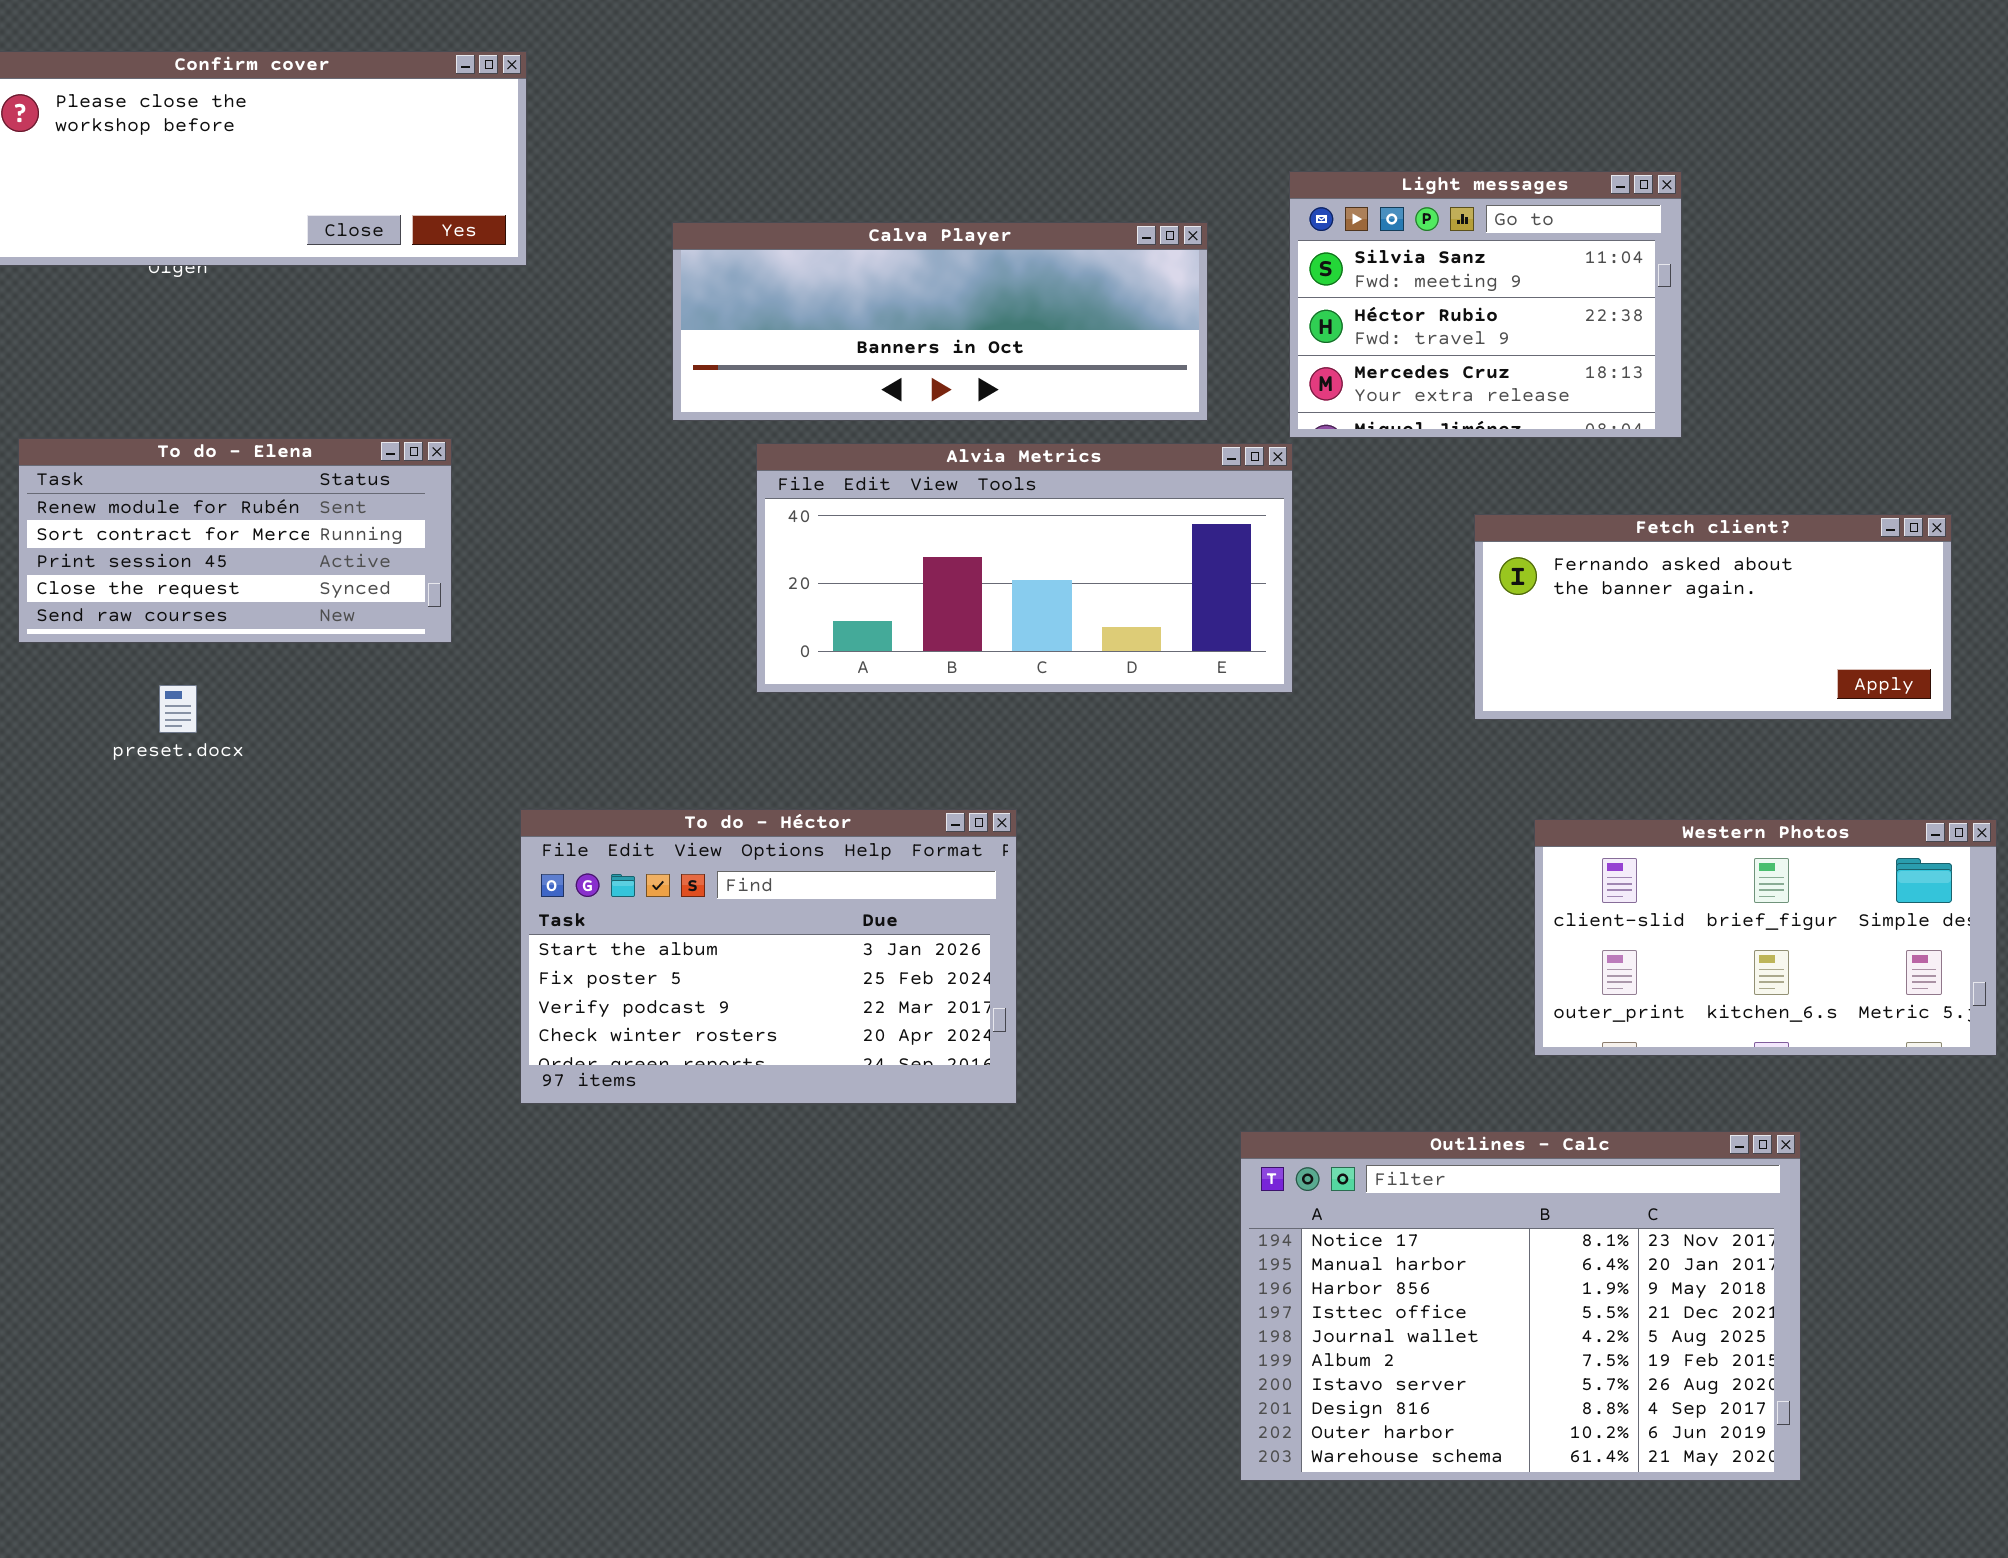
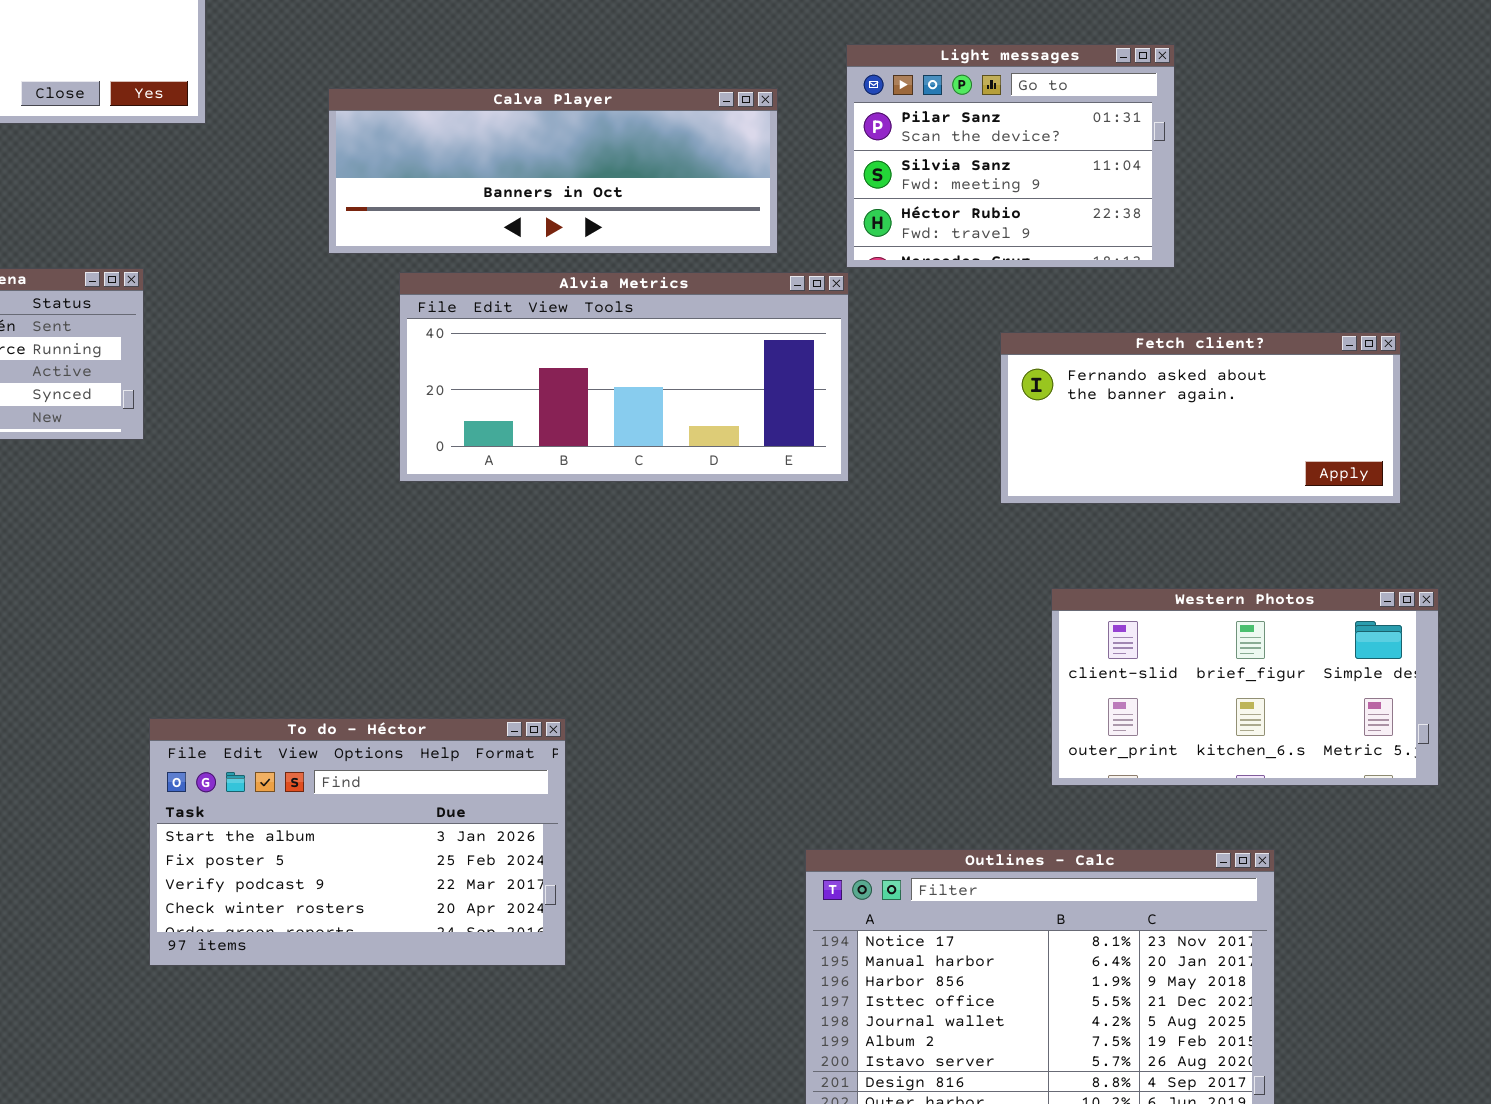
Light messages: [1289,171,1682,438] -> [846,44,1175,268], scrolled up 1 row
To do - Héctor: [520,809,1017,1104] -> [149,718,566,966], moved

